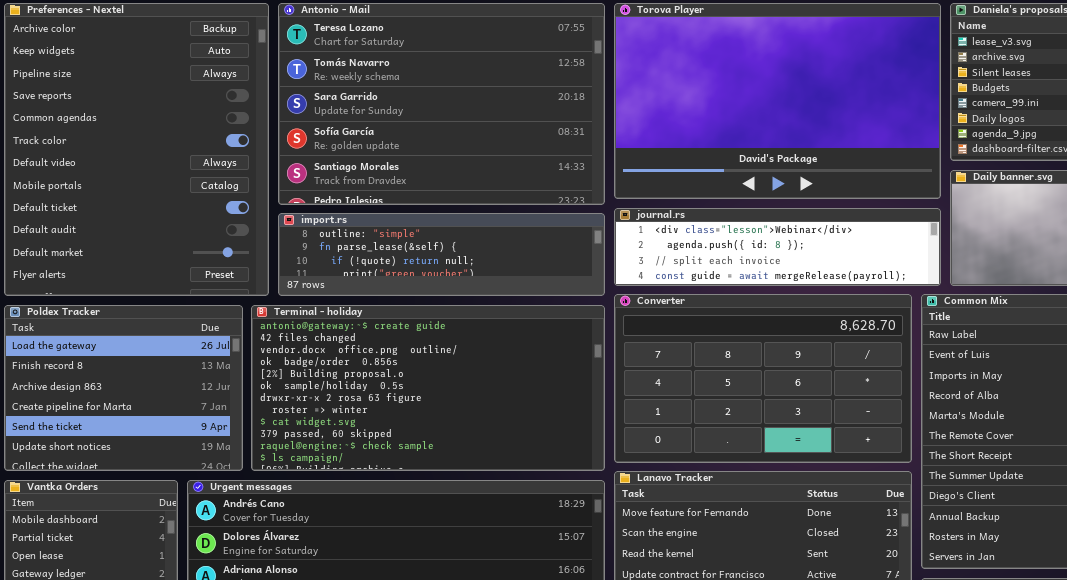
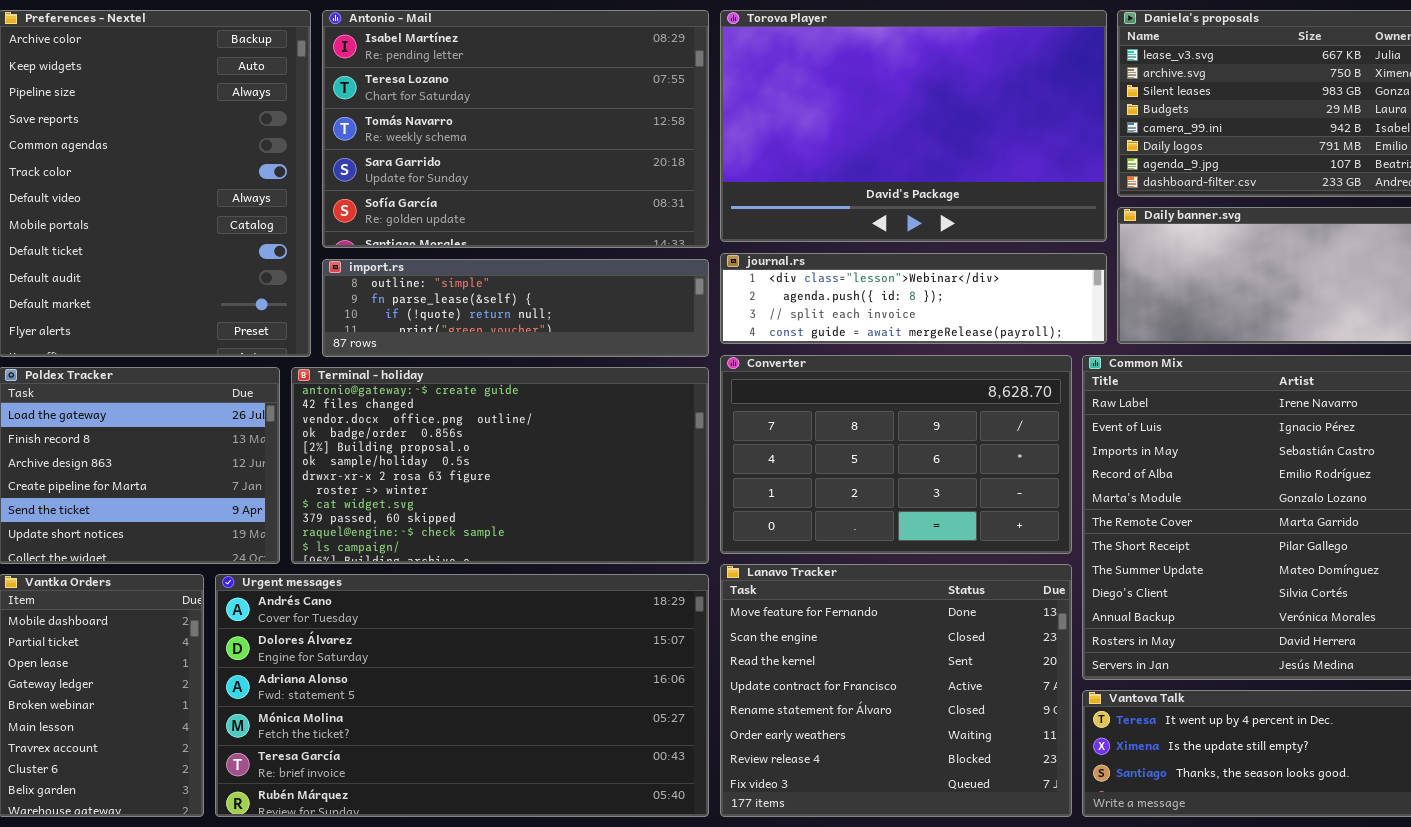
Antonio - Mail: [278,3,605,205] -> [322,10,709,248], scrolled up 1 row

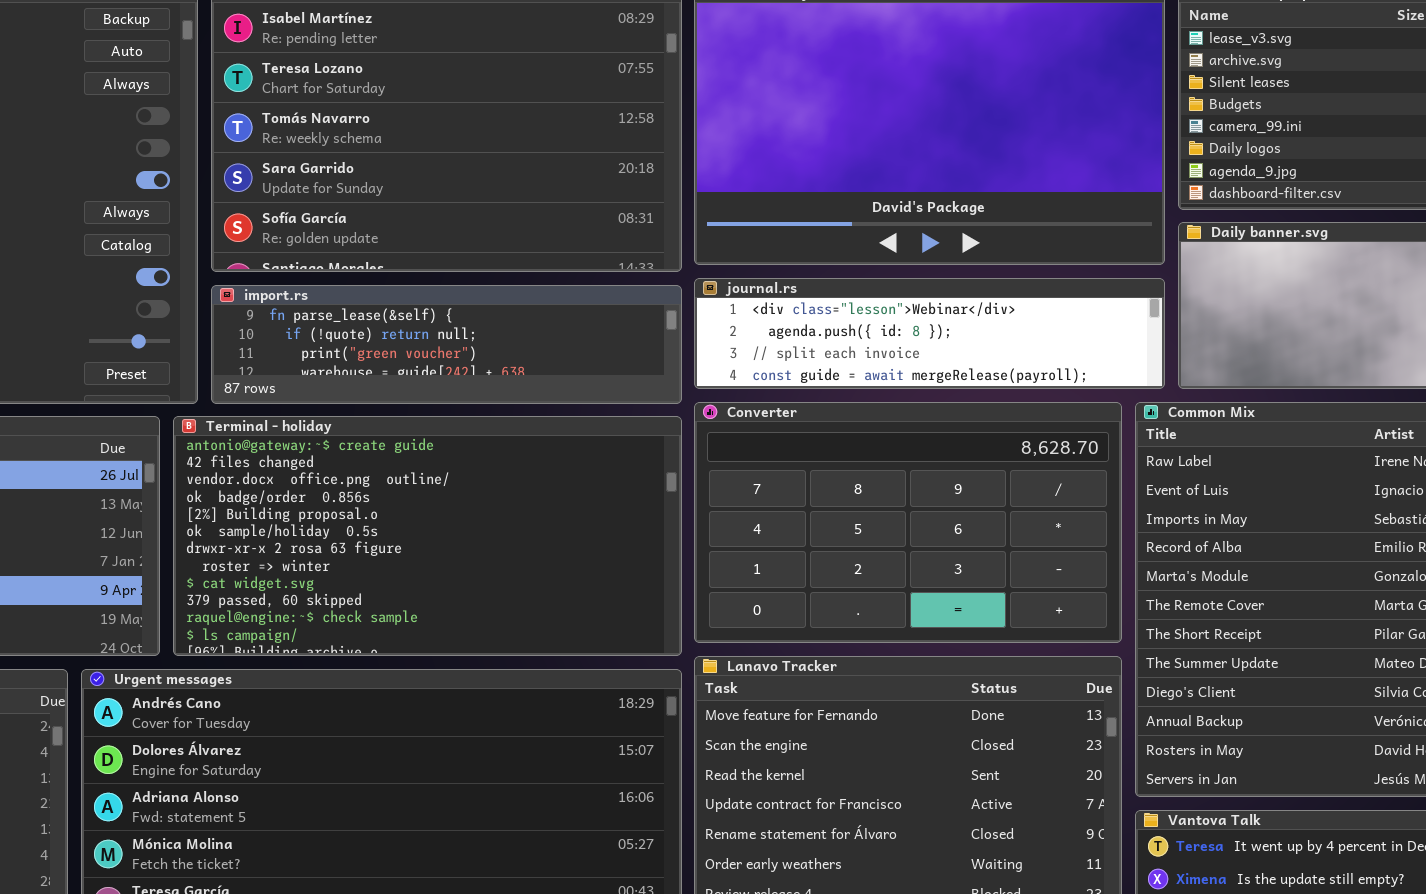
import.rs: [322,259,709,357] -> [211,285,682,404], scrolled down 1 row

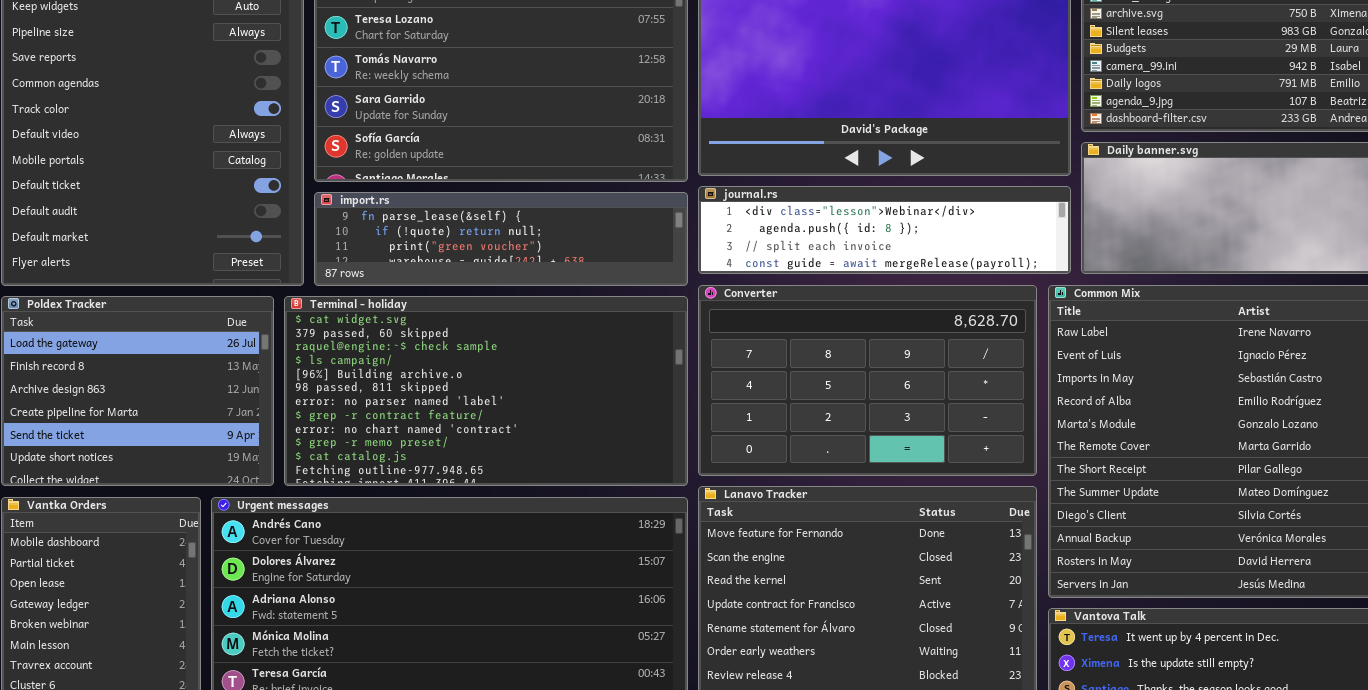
Terminal - holiday: [173,416,682,656] -> [284,296,688,486], scrolled down 8 rows

